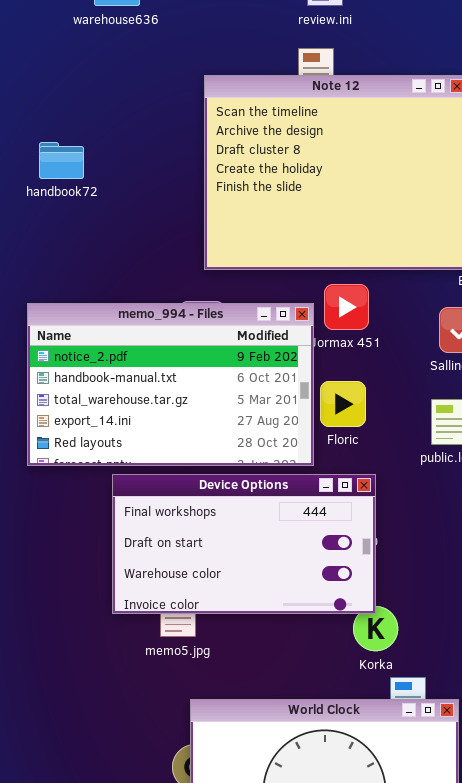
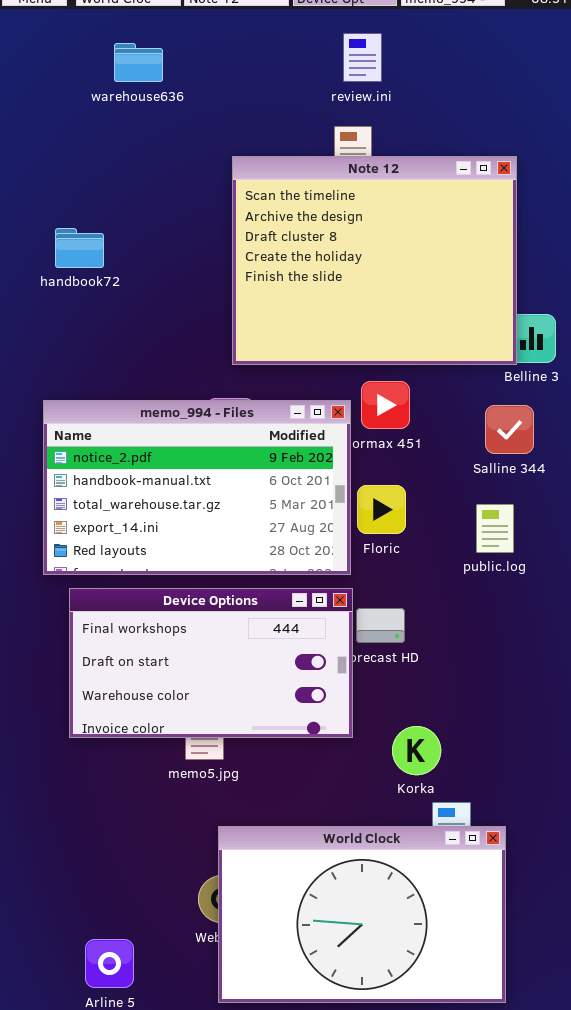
Device Options: [112,474,376,614] -> [69,588,353,738], moved

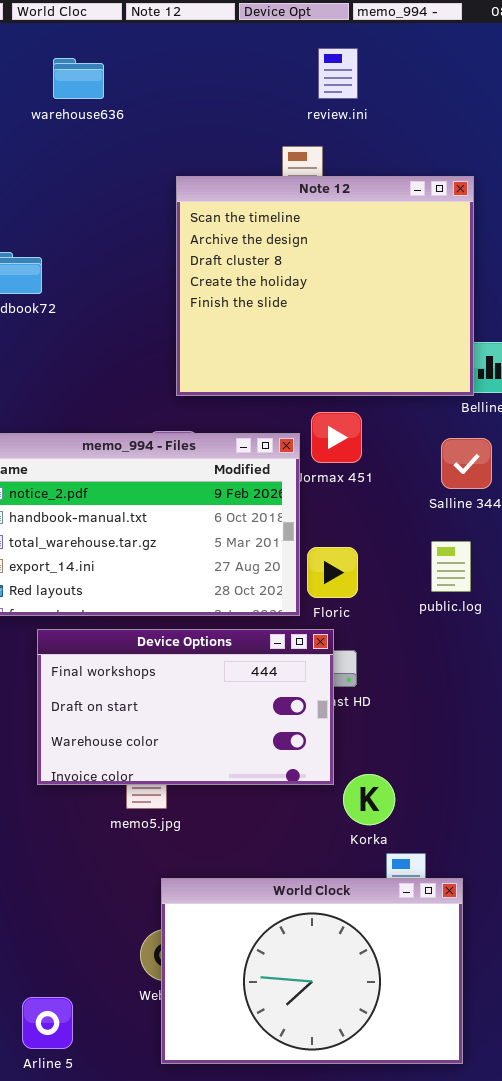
review.ini: [343,33,382,82] -> [318,48,358,99], moved
Floric: [357,485,406,534] -> [307,547,358,598], moved
Device Options: [69,588,353,738] -> [37,629,334,785], moved

